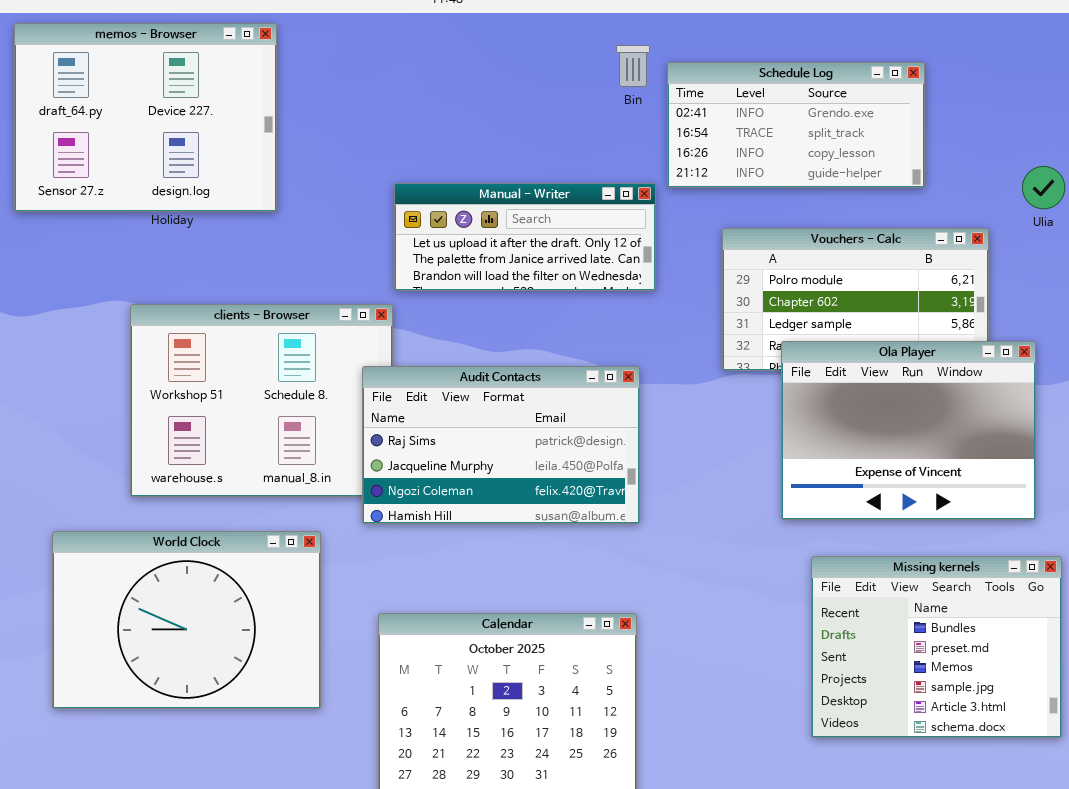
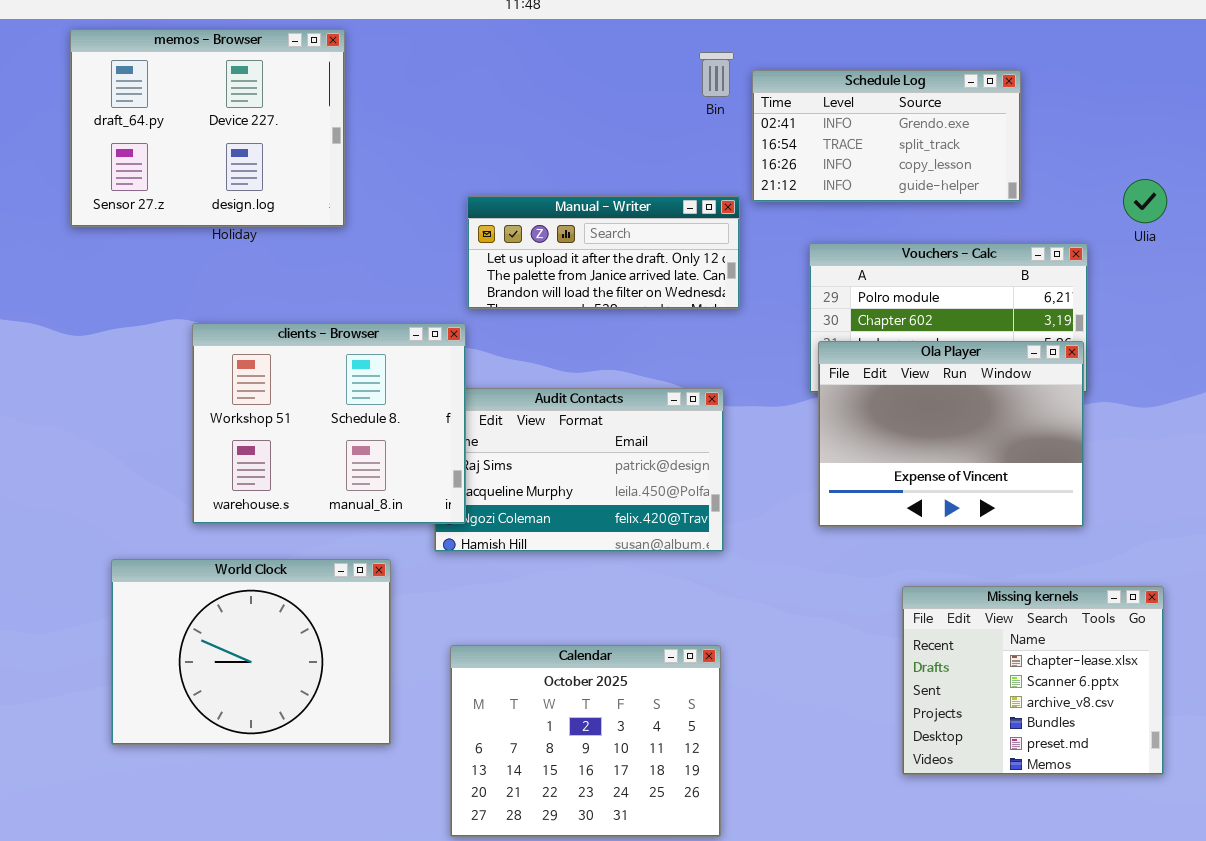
clients - Browser: [130,304,393,497] -> [192,323,466,524], raised
Ola Player: [781,341,1036,520] -> [818,341,1084,527], moved
Missing kernels: [811,556,1062,738] -> [902,586,1164,775], scrolled up 3 rows

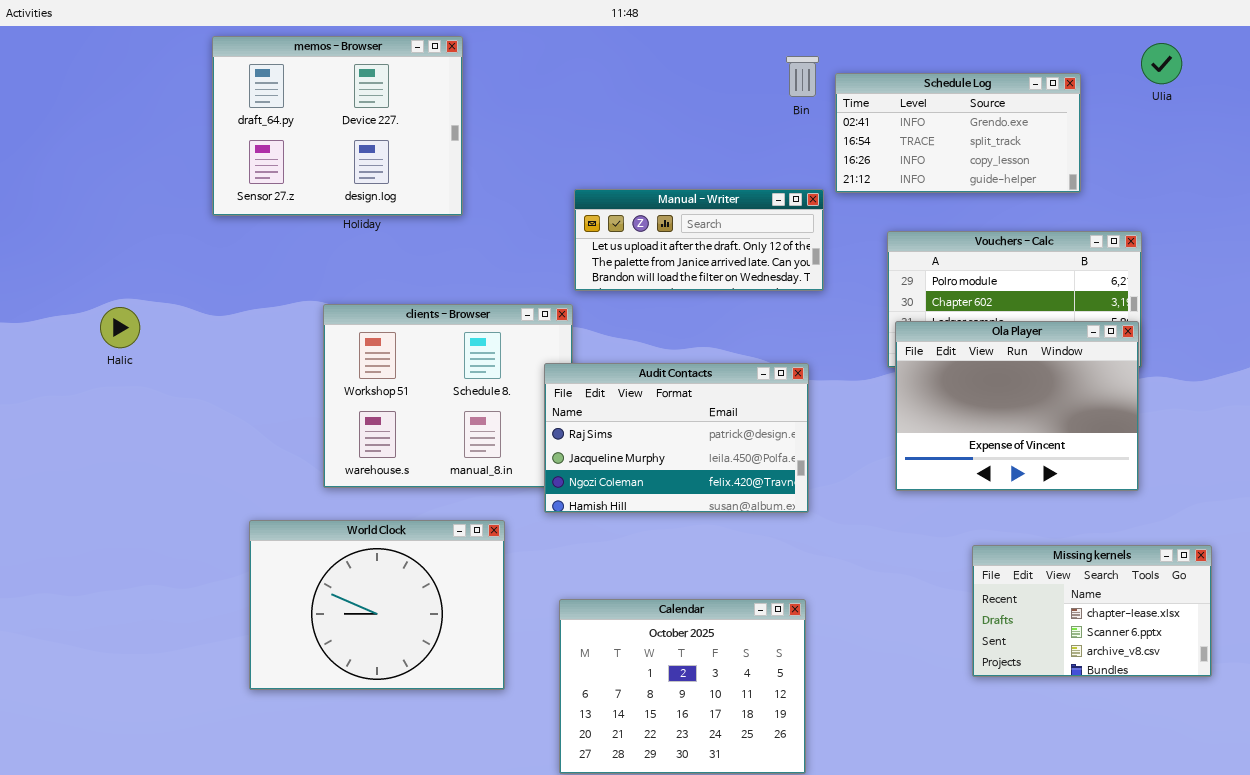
Ulia: [1123,179,1167,223] -> [1141,43,1182,84], moved
Audit Contacts: [434,388,724,552] -> [544,363,809,513], raised
Missing kernels: [902,586,1164,775] -> [972,545,1212,677], resized

